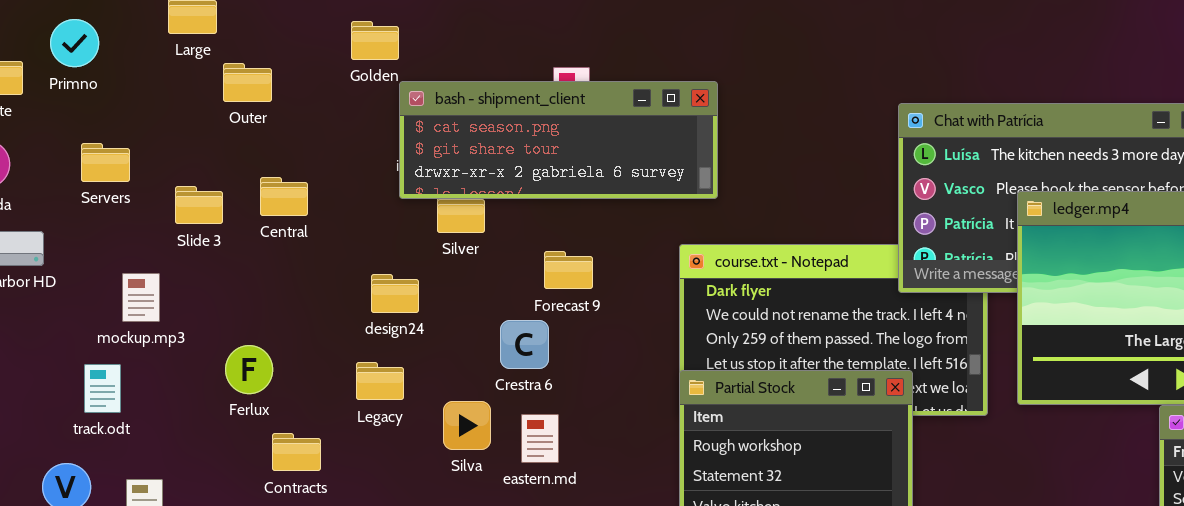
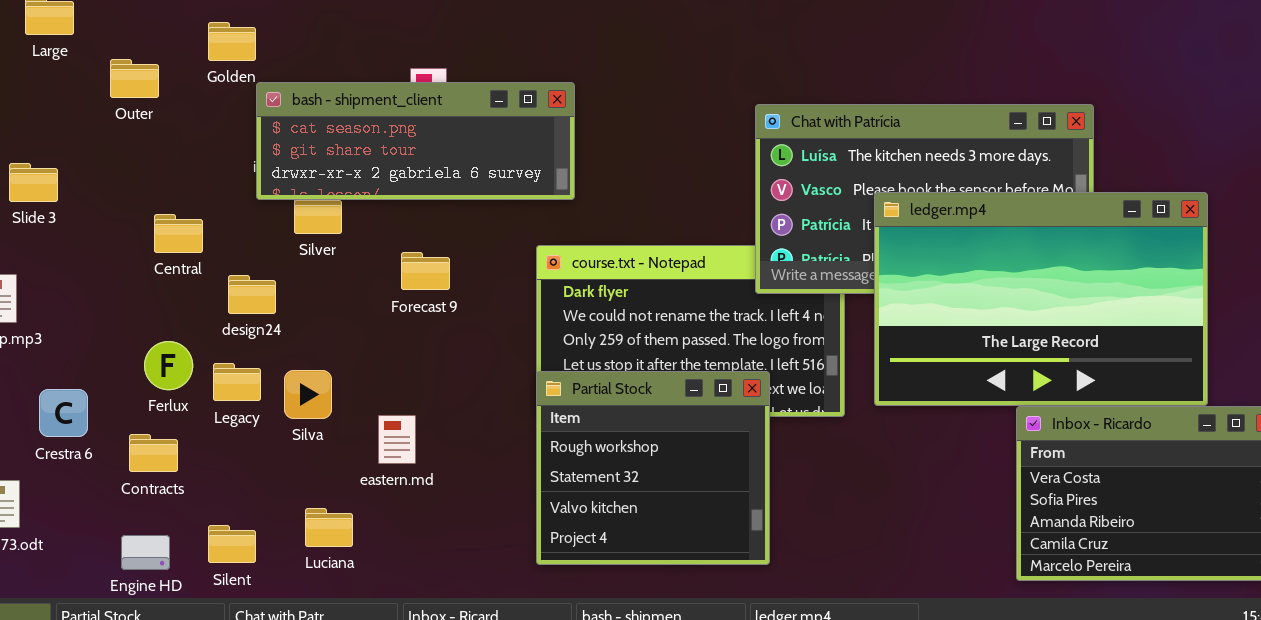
Outer: [223,63,272,102] -> [110,59,159,98], moved
Central: [260,177,308,216] -> [154,214,203,253], moved
Slide 3: [175,186,223,224] -> [9,163,58,202], moved
Crestra 6: [500,320,549,369] -> [39,389,88,437], moved
Ferlux: [225,345,273,394] -> [144,341,193,390], moved
Silva: [443,401,491,450] -> [284,370,332,419], moved

